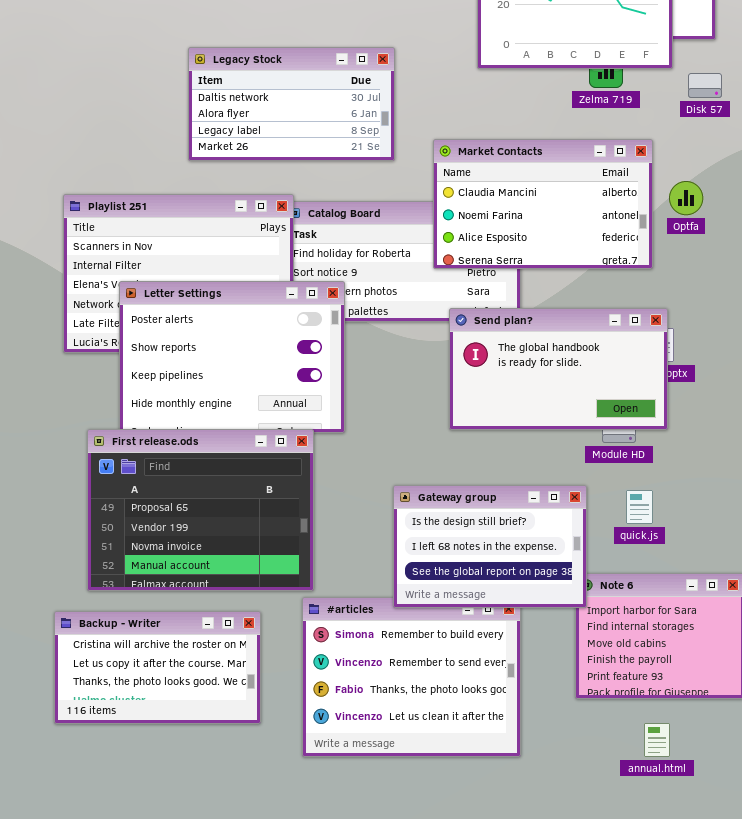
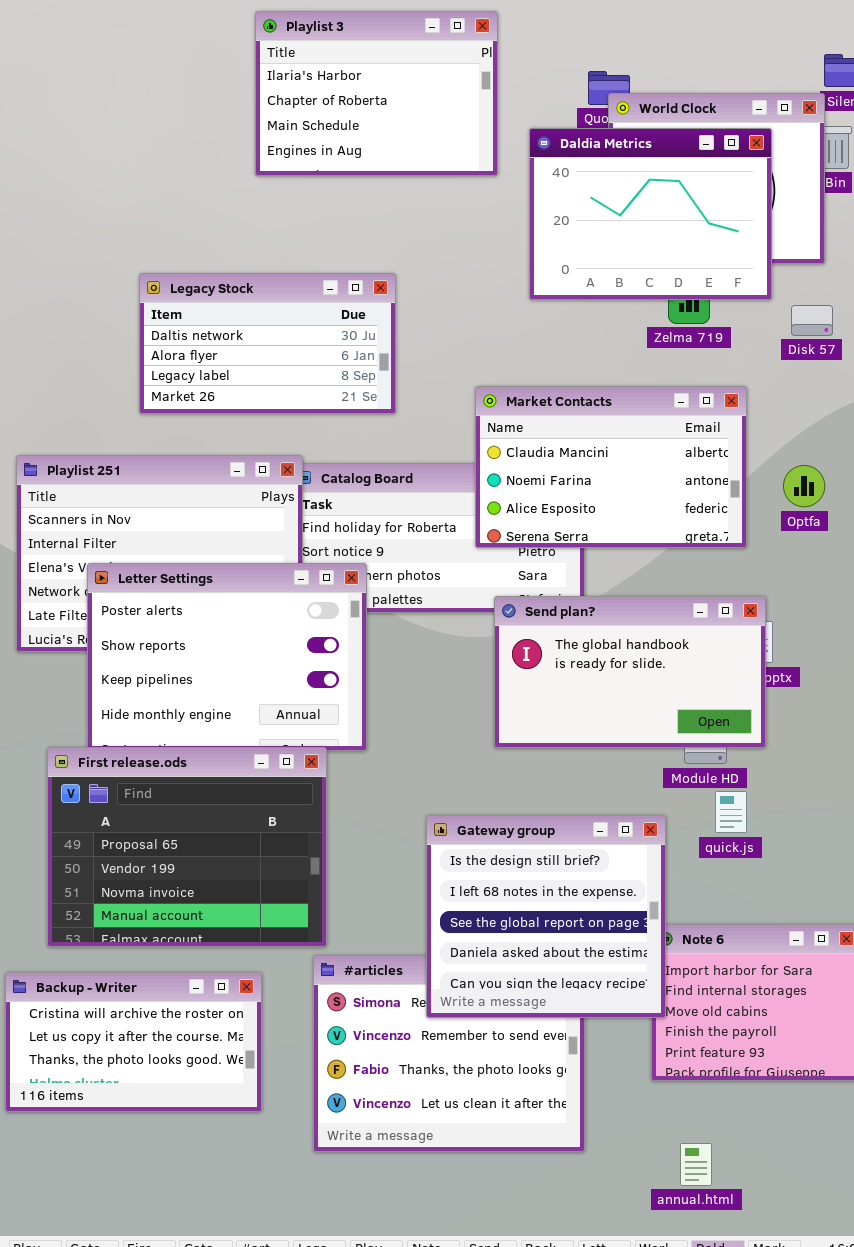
Legacy Stock: [188,47,395,161] -> [139,273,396,414], moved
Optfa: [669,181,703,215] -> [783,465,825,507], moved
Gateway group: [393,485,587,608] -> [426,815,666,1018], resized
quick.js: [626,490,653,524] -> [715,791,747,833], moved
annual.html: [644,723,670,757] -> [680,1143,712,1186], moved

